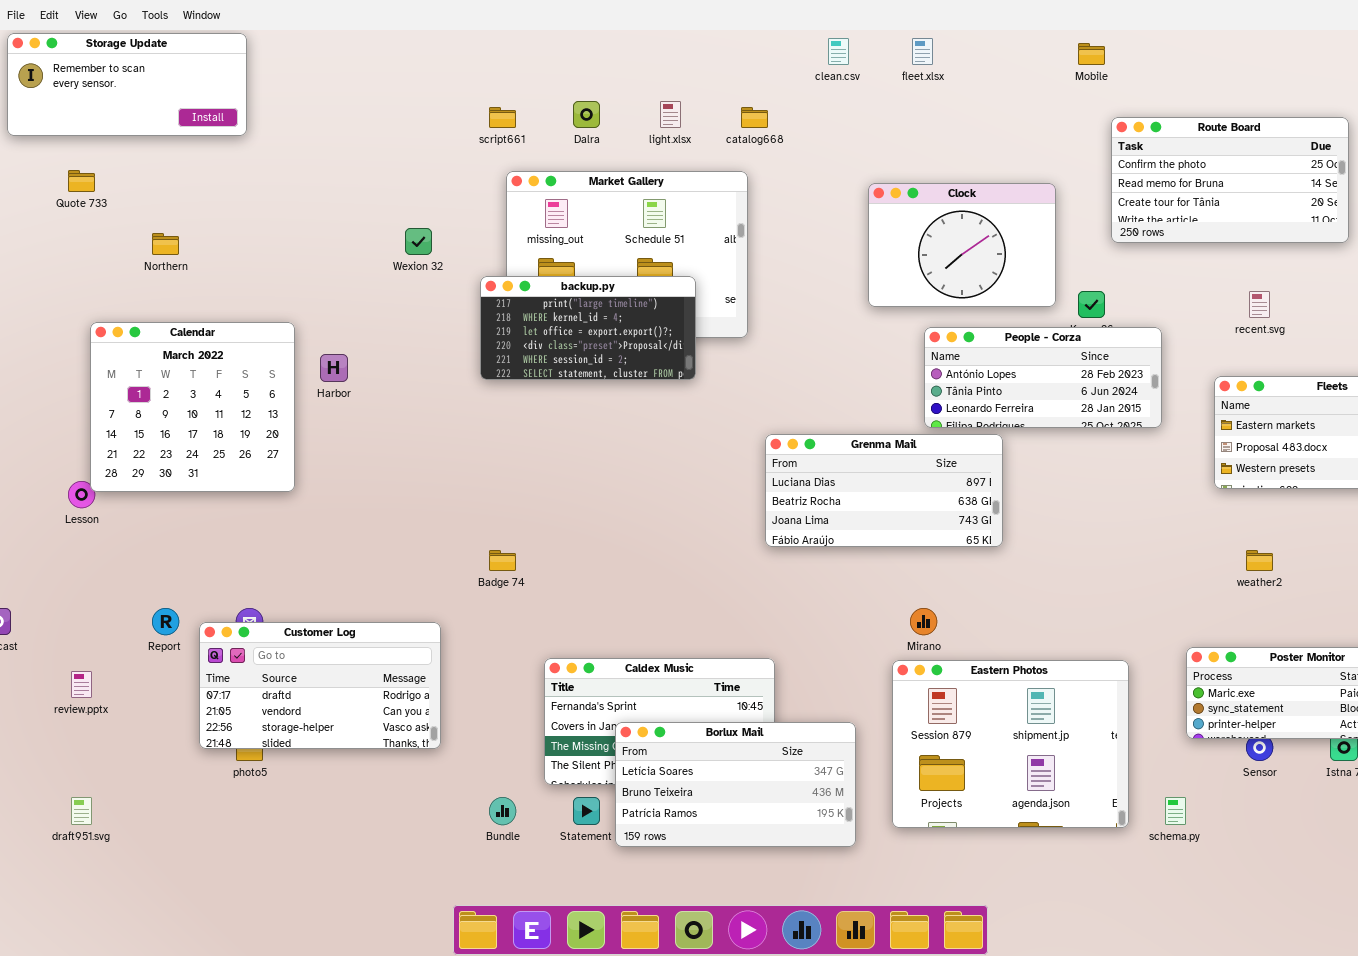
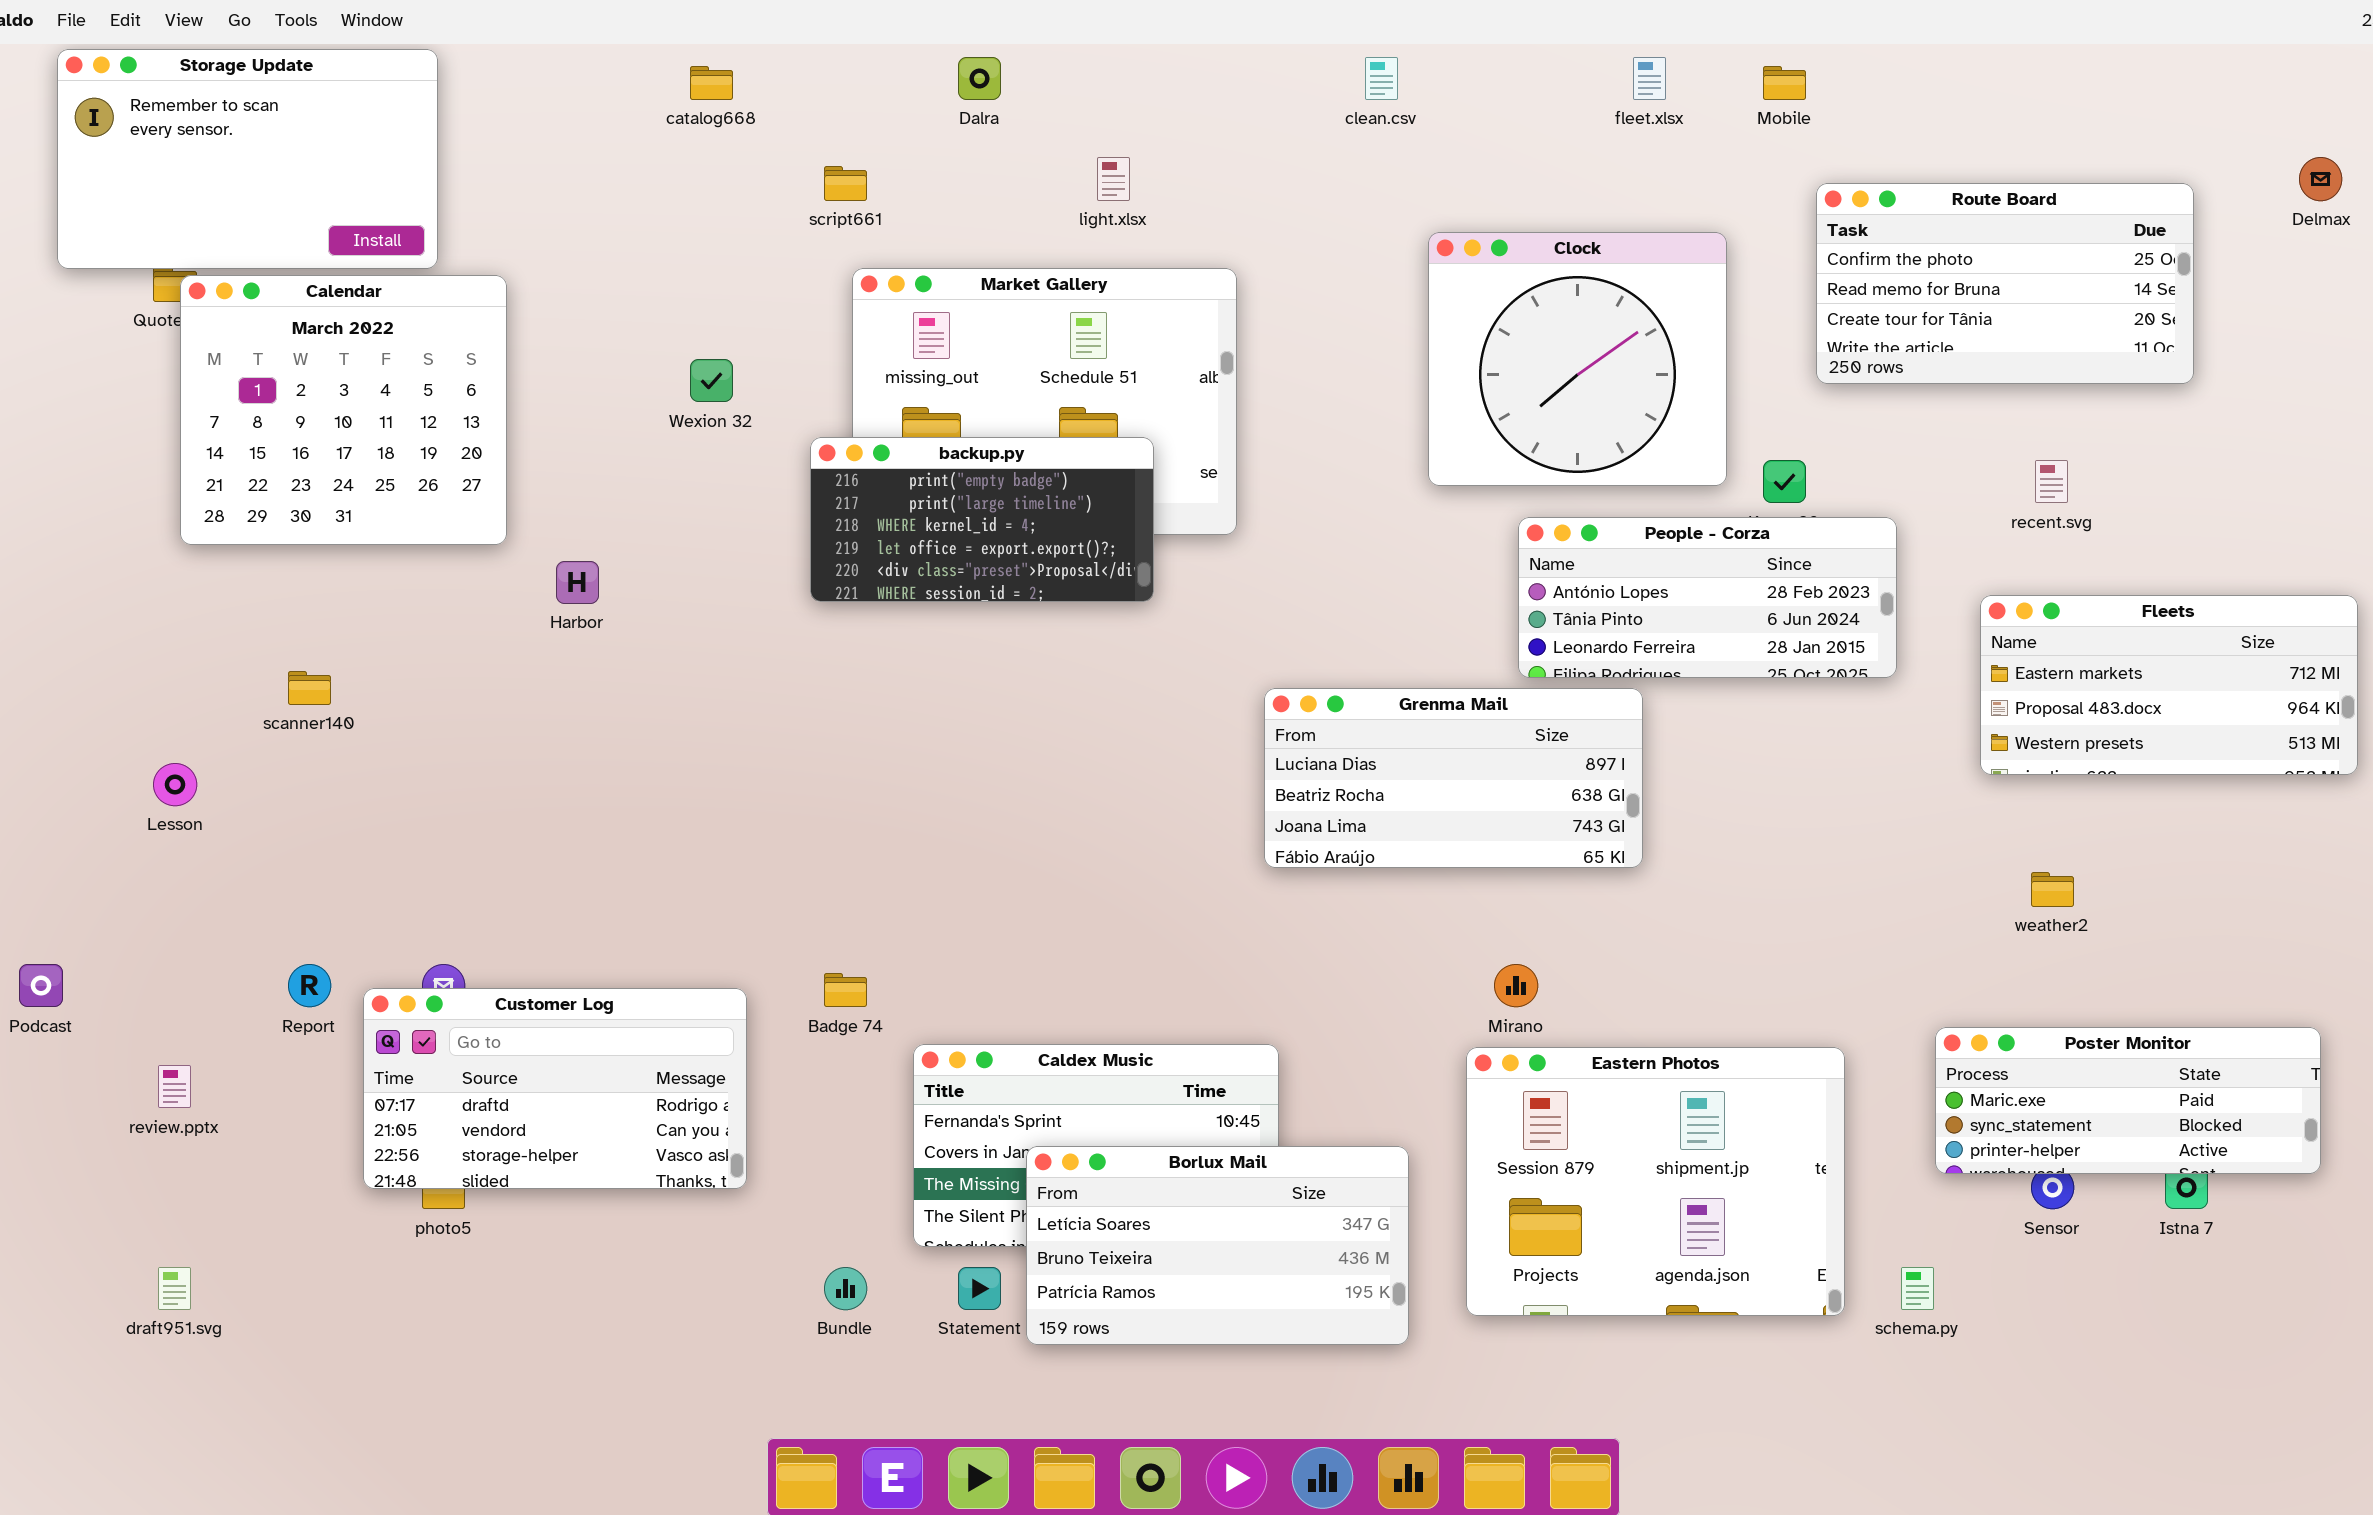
Storage Update: [7,33,247,136] -> [57,49,438,269], resized
fleet.xlsx: [912,38,933,65] -> [1633,57,1666,100], moved
Dalra: [573,101,600,128] -> [958,57,1001,100], moved
catalog668: [741,107,768,128] -> [690,66,733,100], moved
Clock: [868,183,1056,307] -> [1428,232,1727,486], resized
backup.py: [480,276,696,380] -> [810,437,1154,602], scrolled up 1 row
Calendar: [90,322,295,492] -> [180,275,507,545], moved
Badge 74: [489,550,516,571] -> [824,973,867,1007], moved

